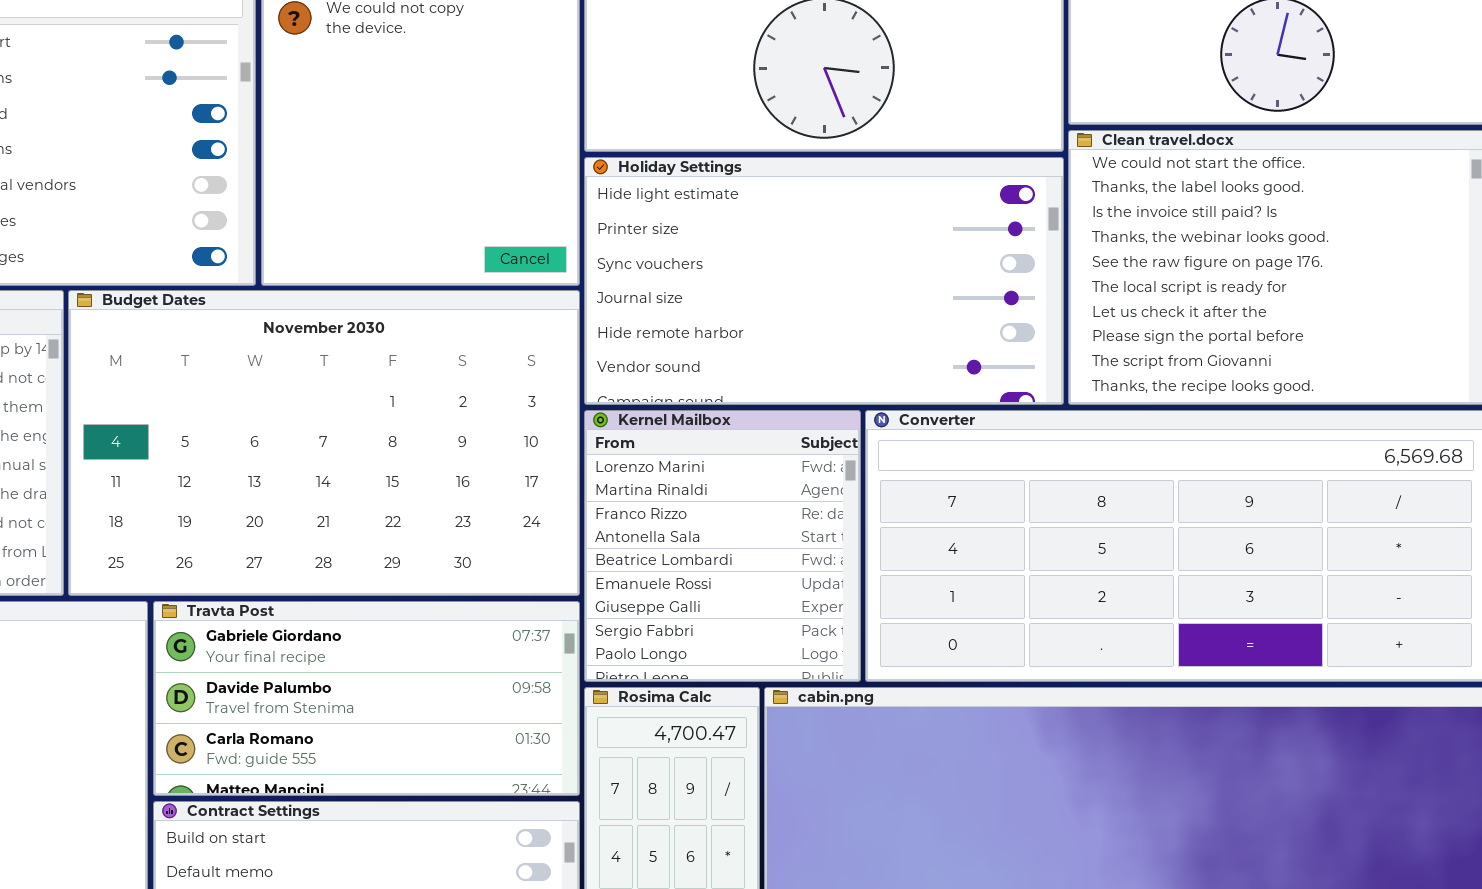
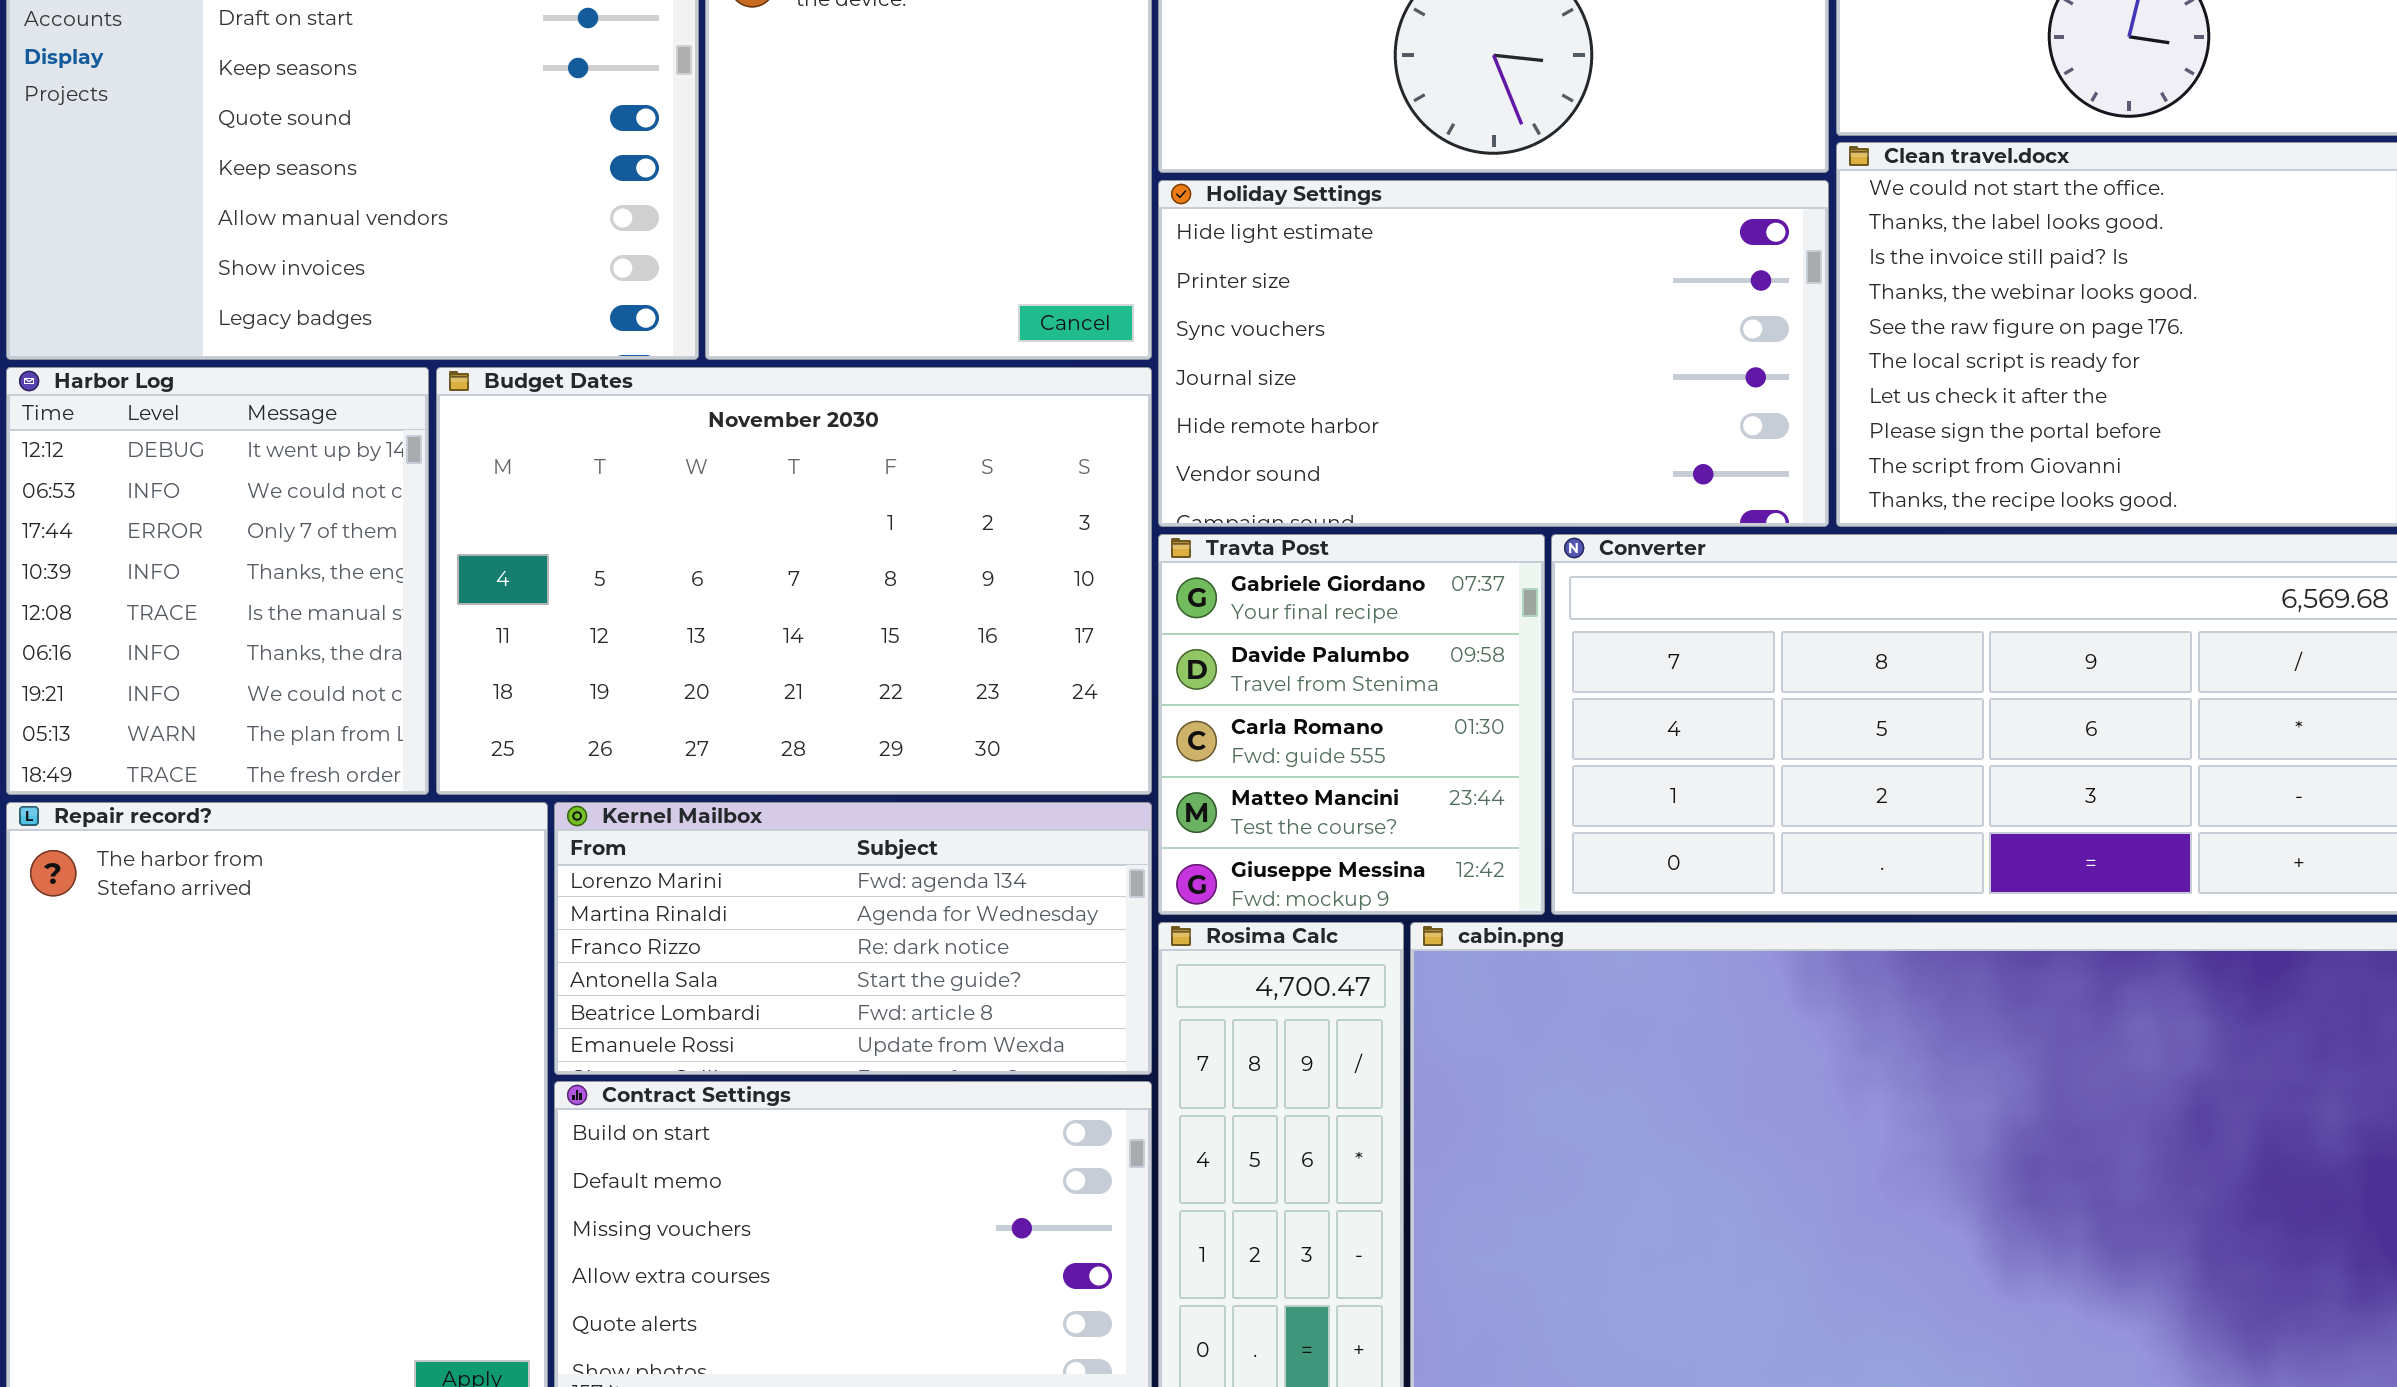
Kernel Mailbox: [584,410,861,682] -> [554,802,1152,1075], moved, resized
Travta Post: [153,601,580,796] -> [1158,534,1545,915], moved, resized

